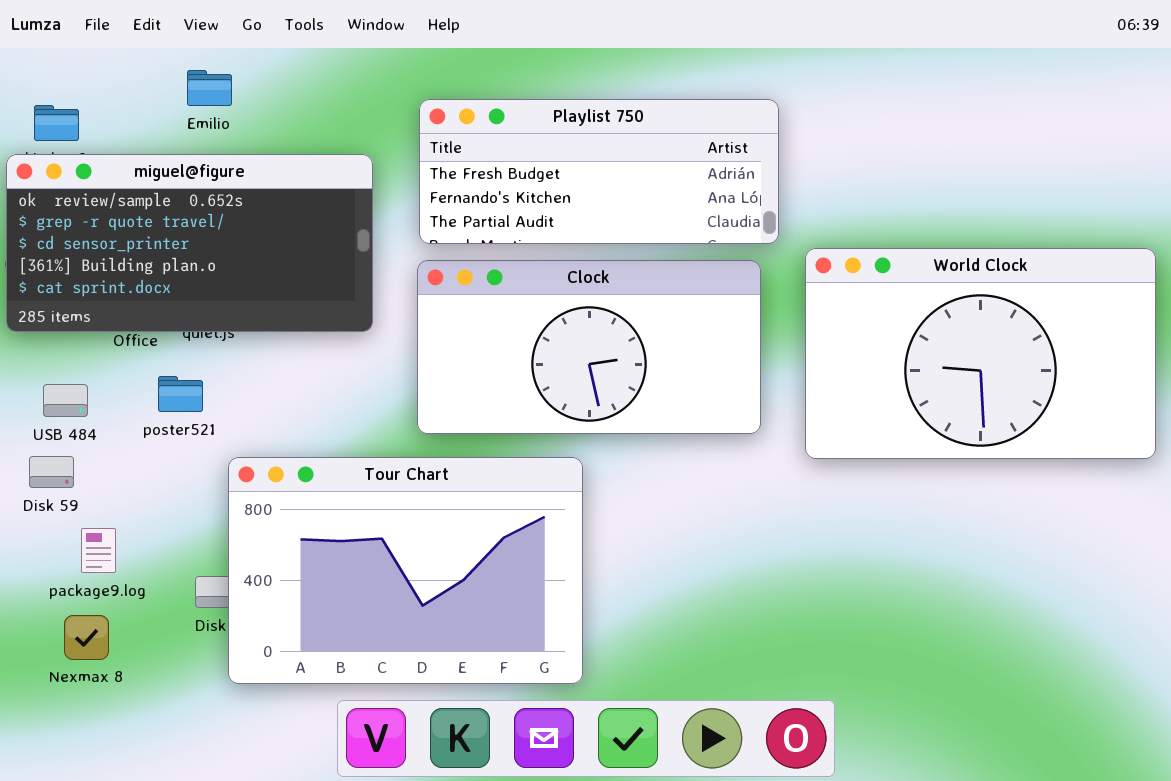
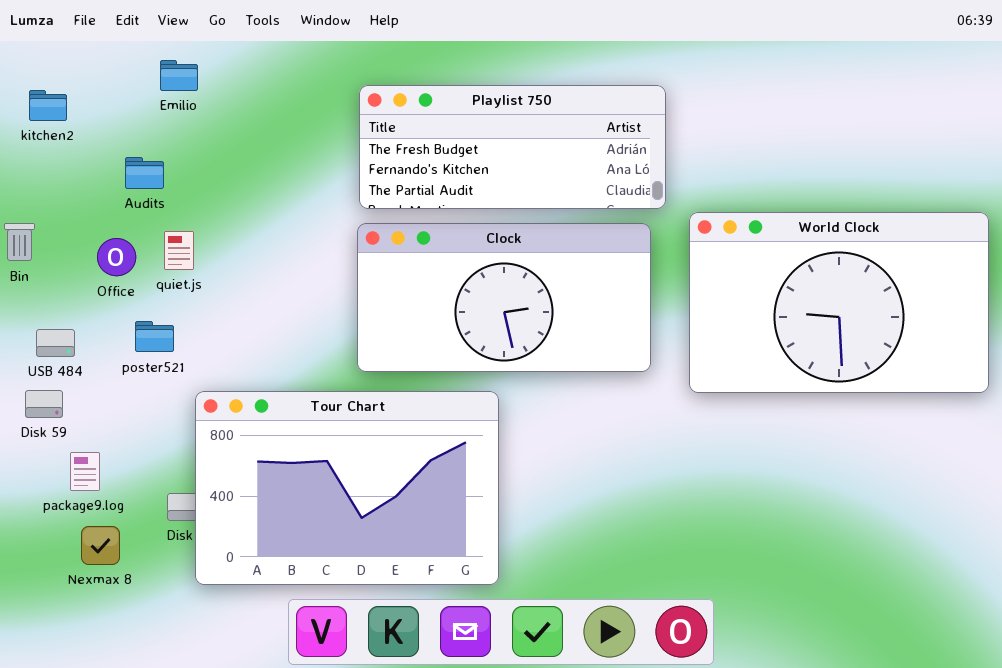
miguel@figure: [6,154,373,332] -> none, closed
Nexmax 8: [64,615,109,660] -> [81,526,120,565], moved

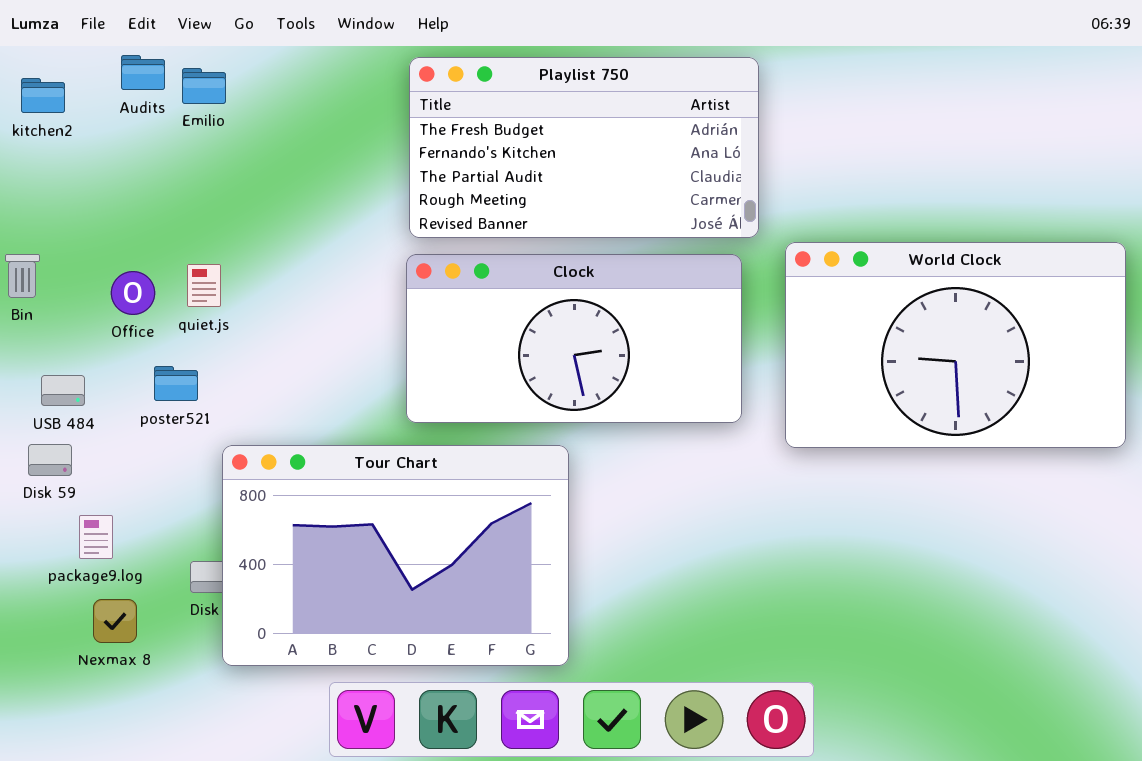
Playlist 750: [359,85,666,209] -> [409,57,759,238], resized
kitchen2: [29,90,67,121] -> [21,78,65,113], moved
Audits: [125,157,164,189] -> [121,55,165,90], moved

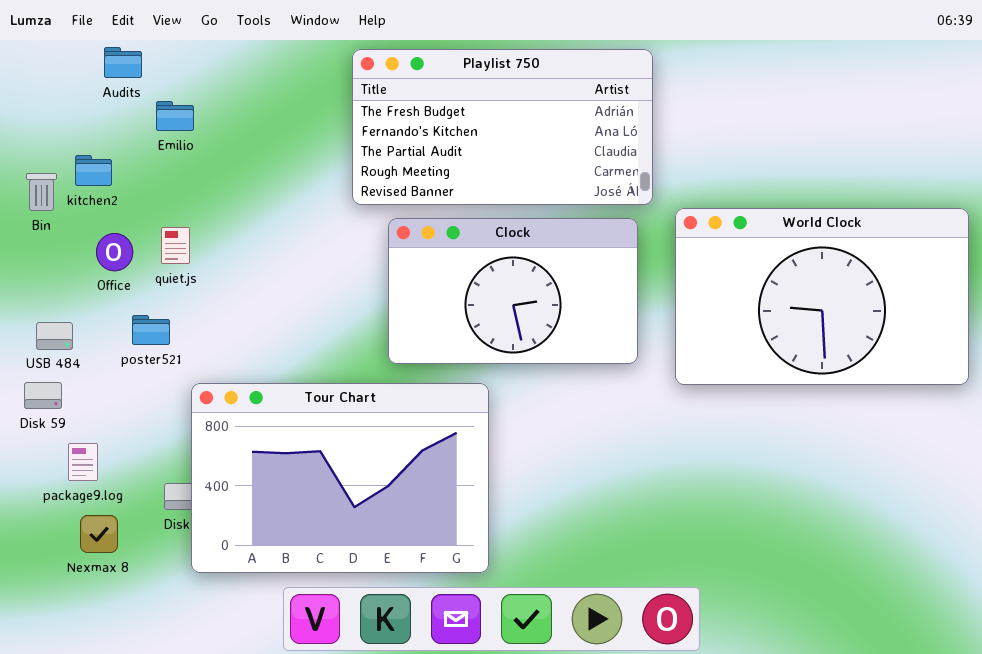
Emilio: [182,68,226,104] -> [156,101,194,131], moved
kitchen2: [21,78,65,113] -> [75,155,112,186], moved
Bin: [5,254,40,298] -> [26,173,57,211], moved
Clock: [406,254,742,423] -> [388,218,638,364], resized

